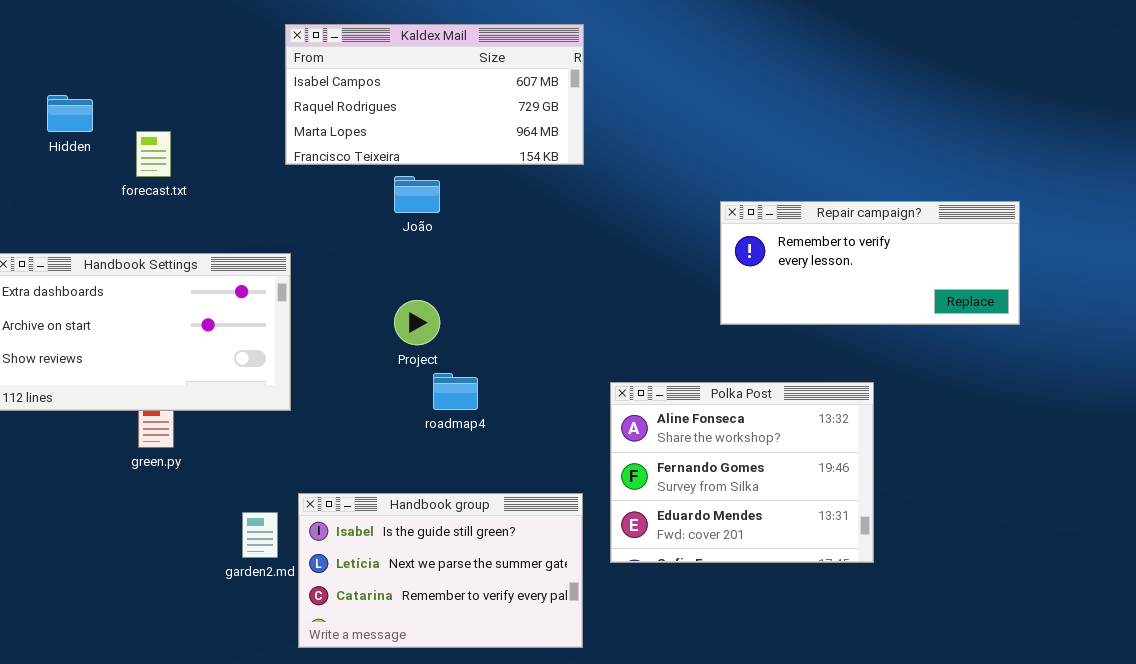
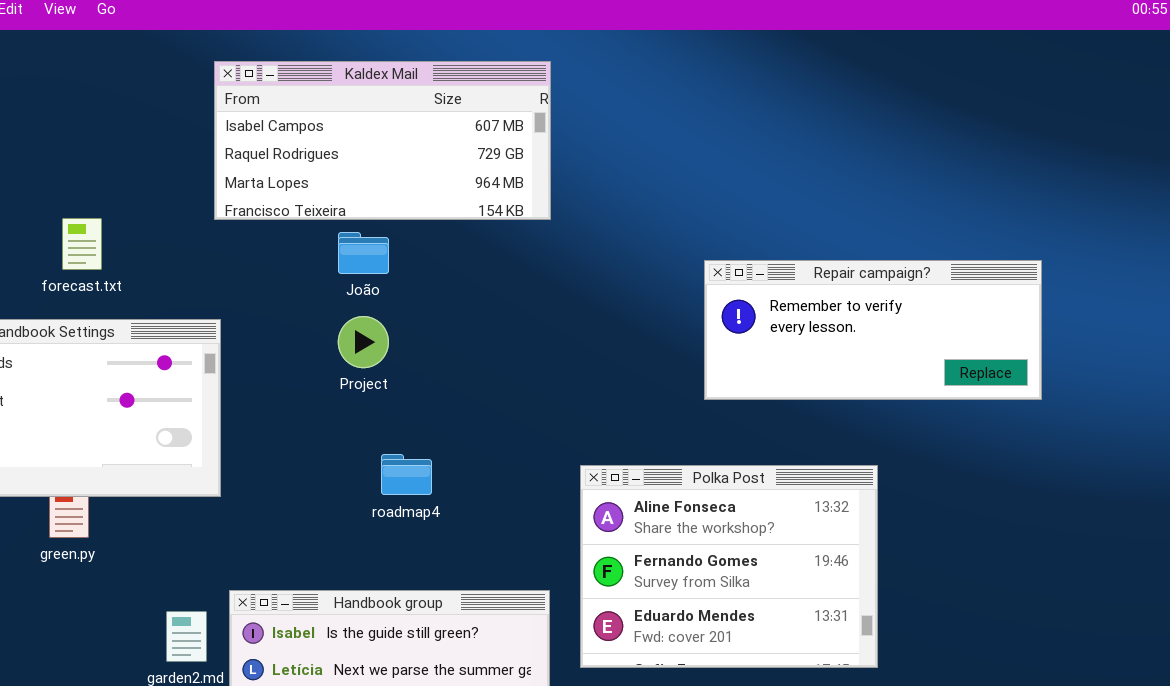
forecast.txt: [136,131,171,177] -> [62,218,102,270], moved
Project: [394,300,440,345] -> [338,316,389,368], moved

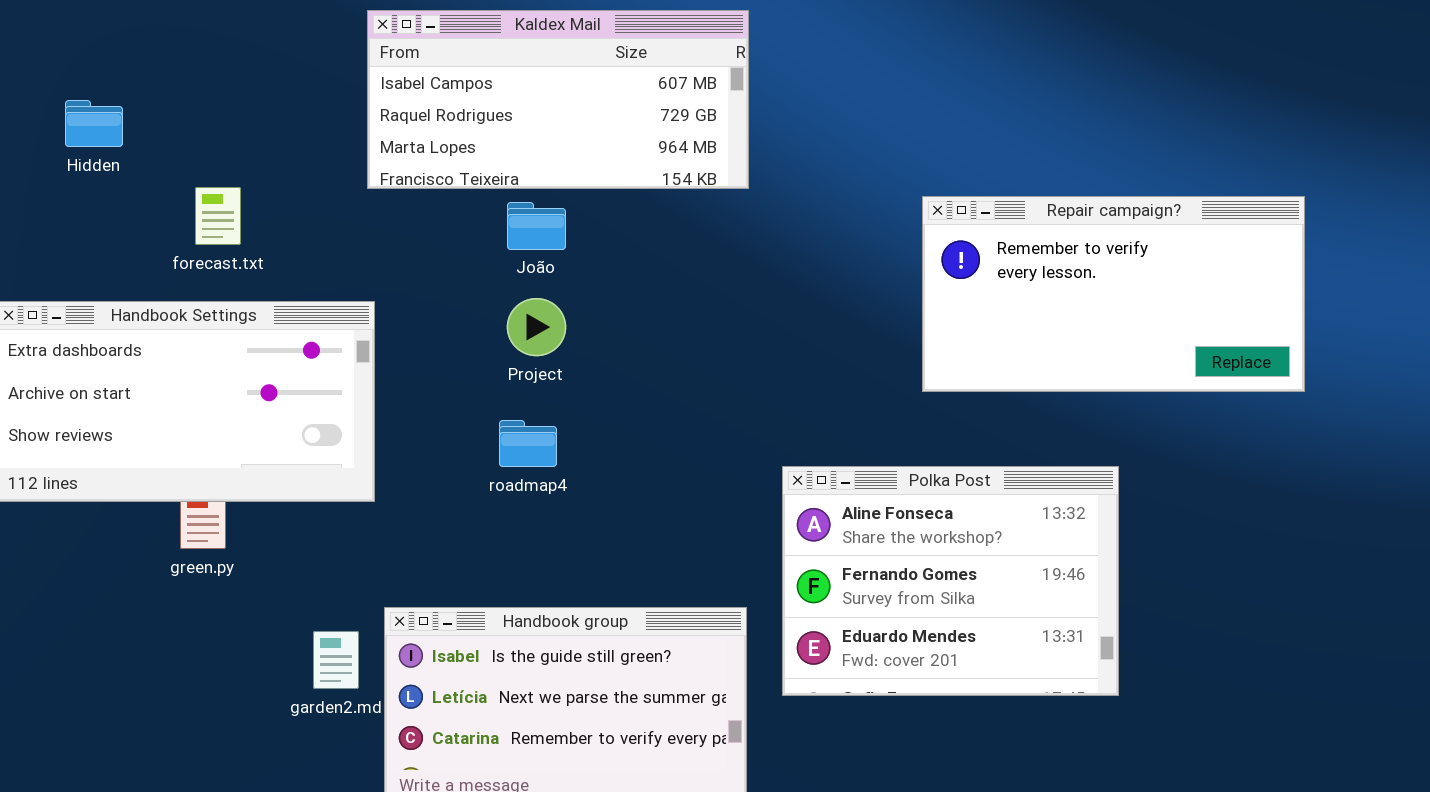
Repair campaign?: [704,260,1042,400] -> [922,196,1305,392], resized
roadmap4: [381,454,432,495] -> [499,420,557,467], moved

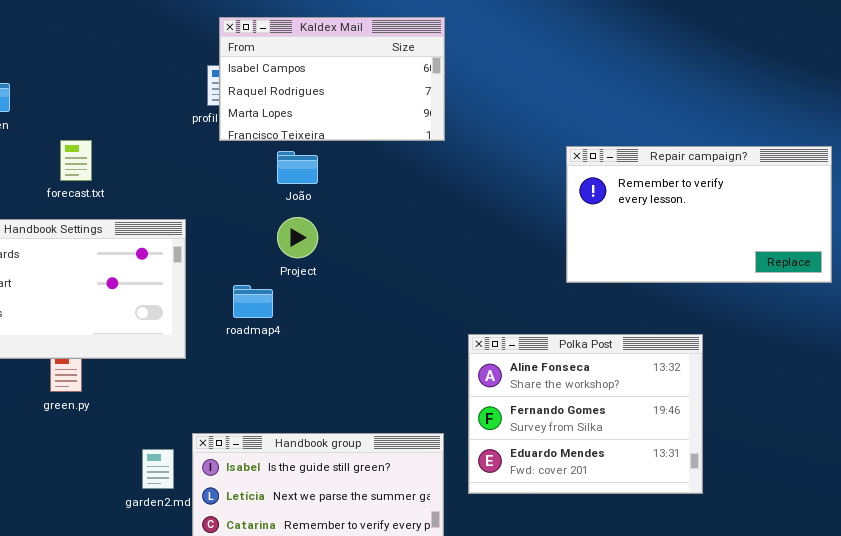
Kaldex Mail: [367,10,749,189] -> [219,17,445,141], resized
roadmap4: [499,420,557,467] -> [233,285,273,318], moved

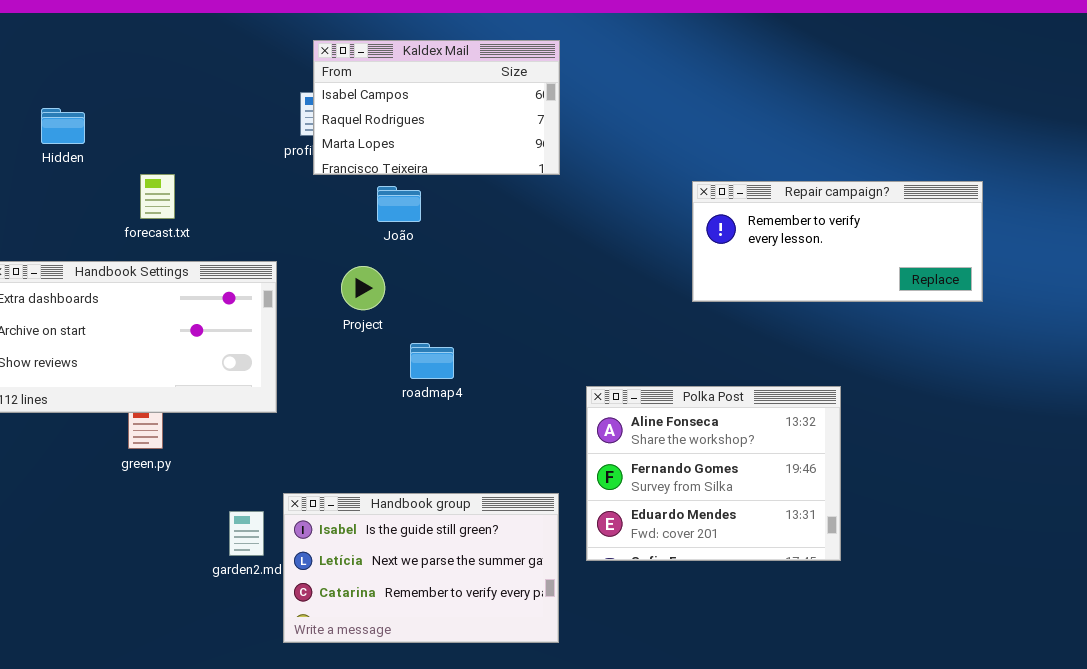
Repair campaign?: [566,146,832,283] -> [692,181,983,302], resized
Project: [277,217,318,258] -> [341,266,385,310], moved
roadmap4: [233,285,273,318] -> [410,343,454,379], moved

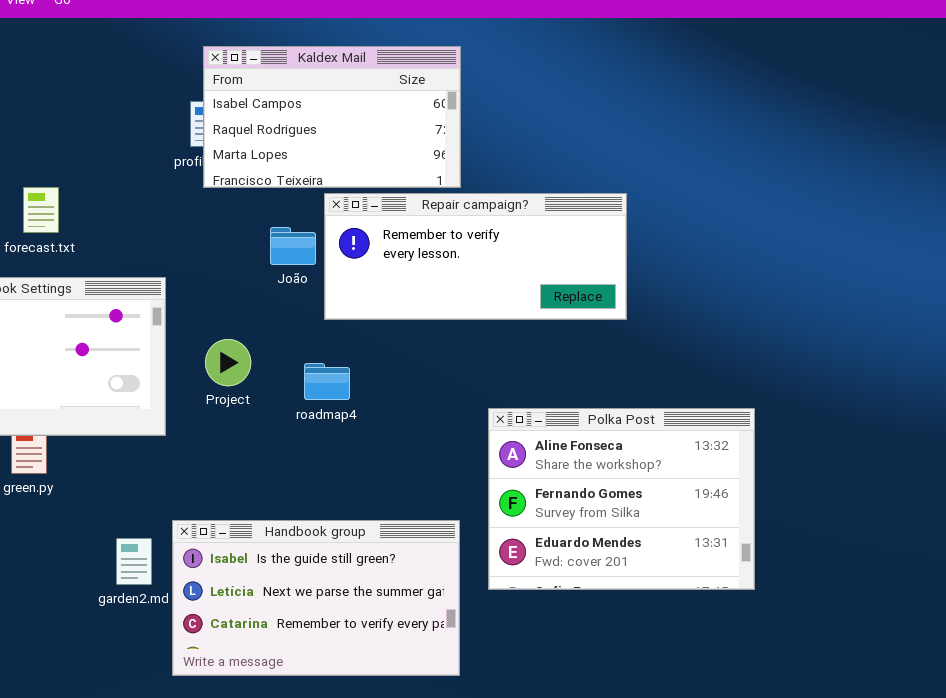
Repair campaign?: [692,181,983,302] -> [324,193,627,320], moved
João: [377,186,421,222] -> [270,227,316,265], moved
Project: [341,266,385,310] -> [205,339,251,386], moved

